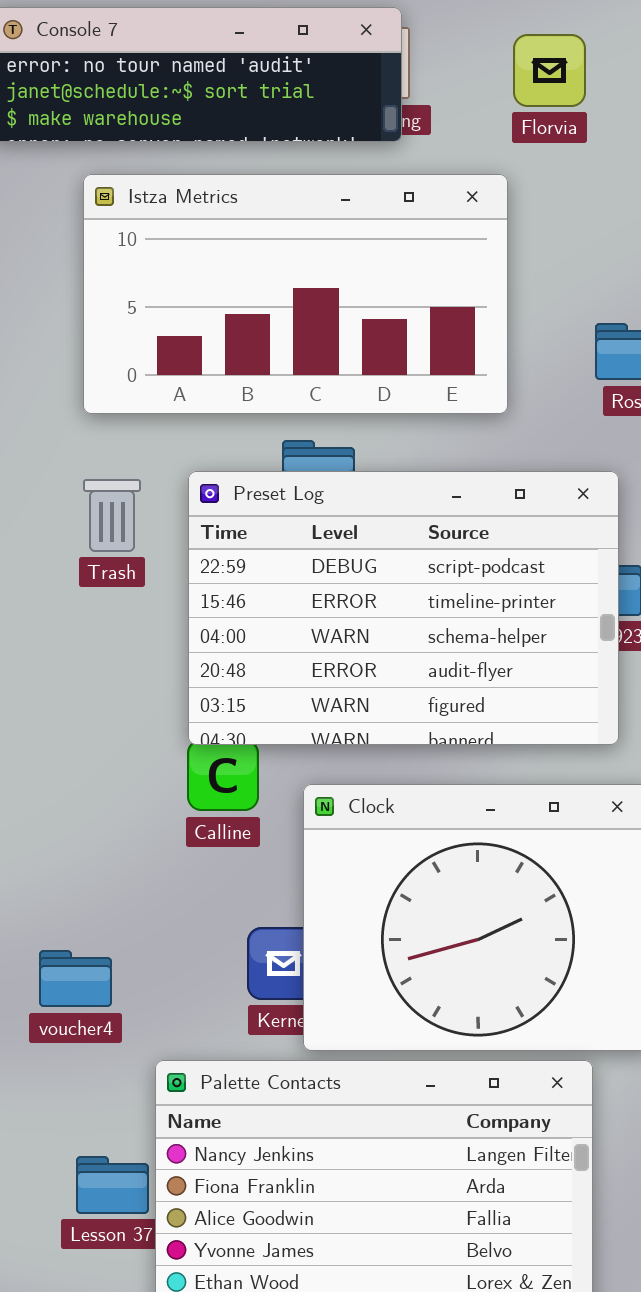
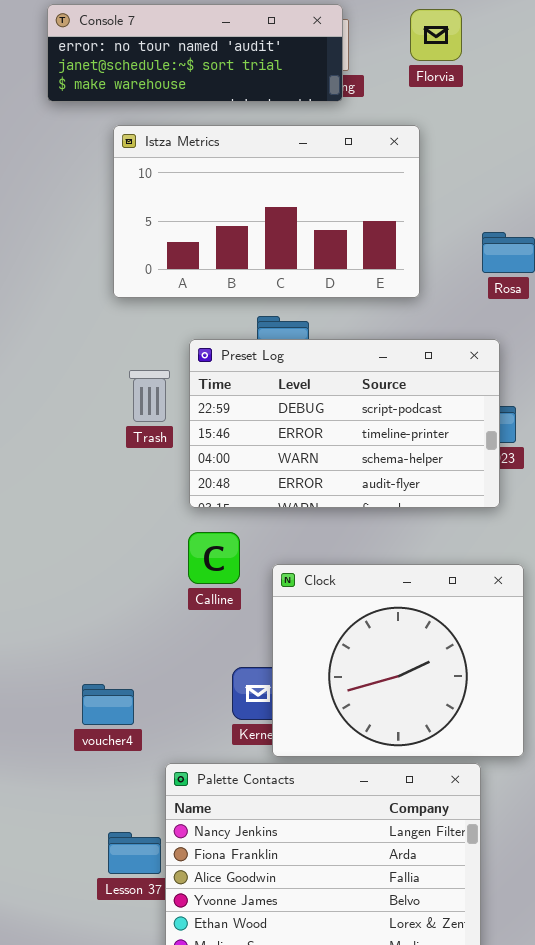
Florvia: [513,34,586,107] -> [410,9,462,61], moved
Preset Log: [188,471,619,745] -> [189,339,500,508], resized
Trash: [83,479,141,552] -> [129,370,170,422], moved

